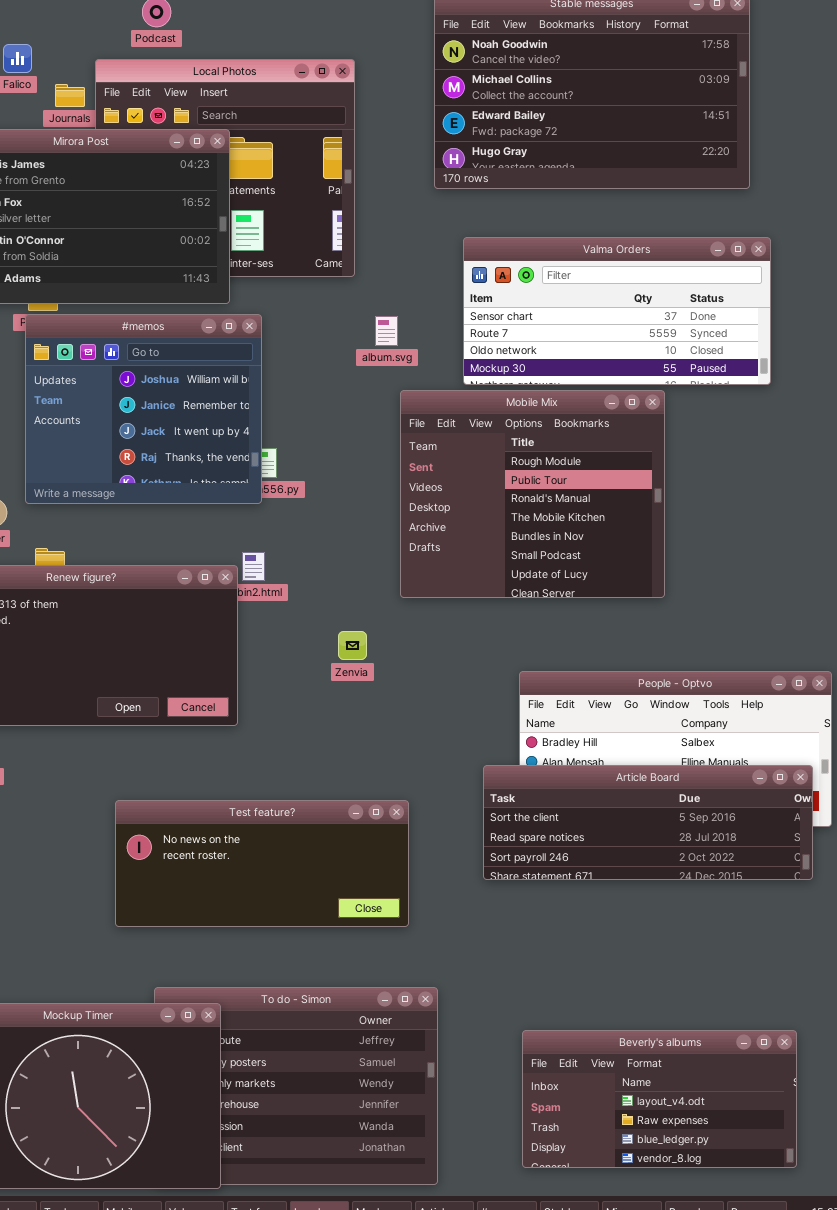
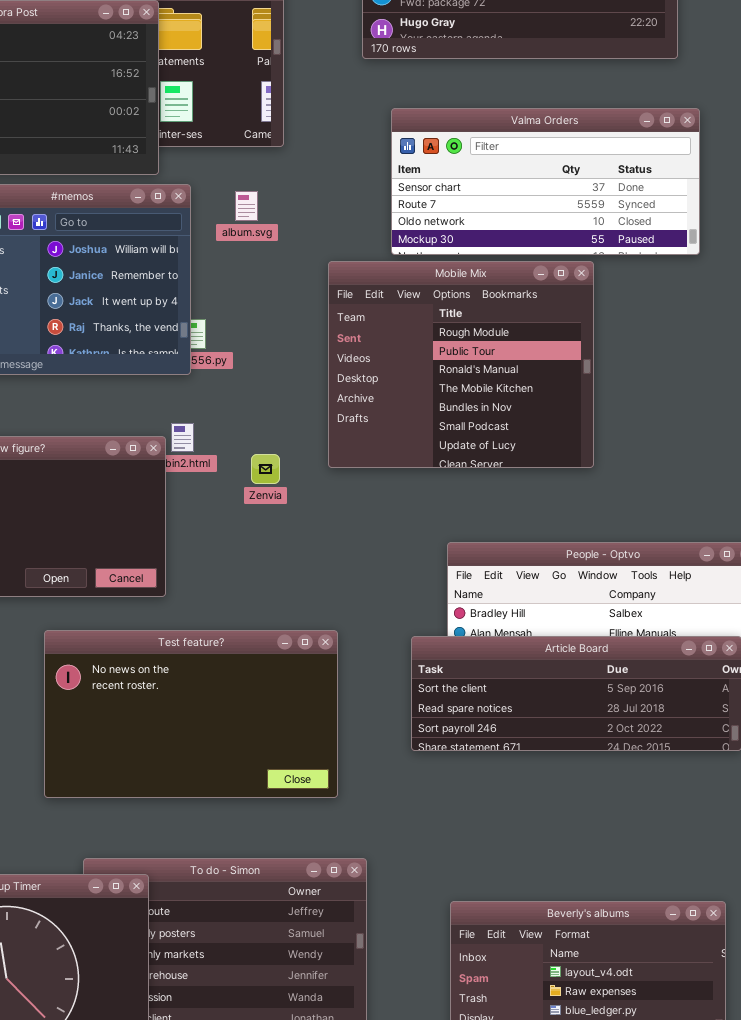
album.svg: [375,316,398,346] -> [235,191,258,221], moved
Zenvia: [338,631,367,660] -> [251,454,280,484], moved
Test feature?: [115,800,409,927] -> [44,630,338,798], resized

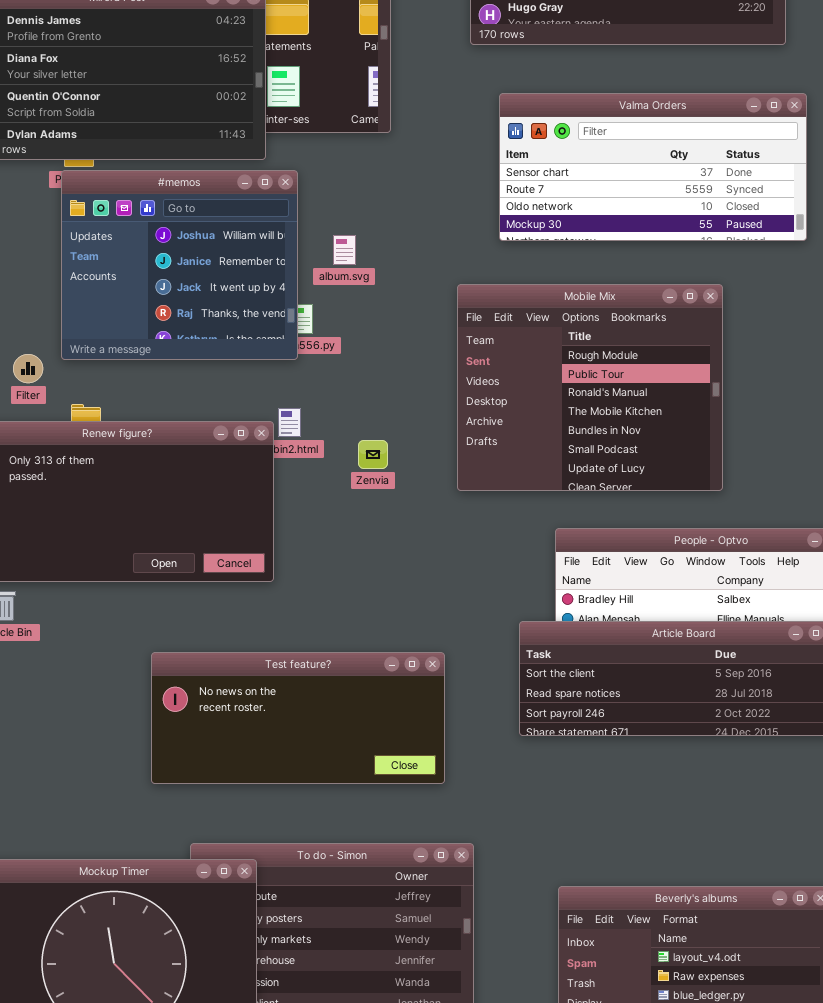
album.svg: [235,191,258,221] -> [333,235,356,265], moved
Mobile Mix: [328,261,594,468] -> [457,284,723,491], moved
Test feature?: [44,630,338,798] -> [151,652,445,784], resized

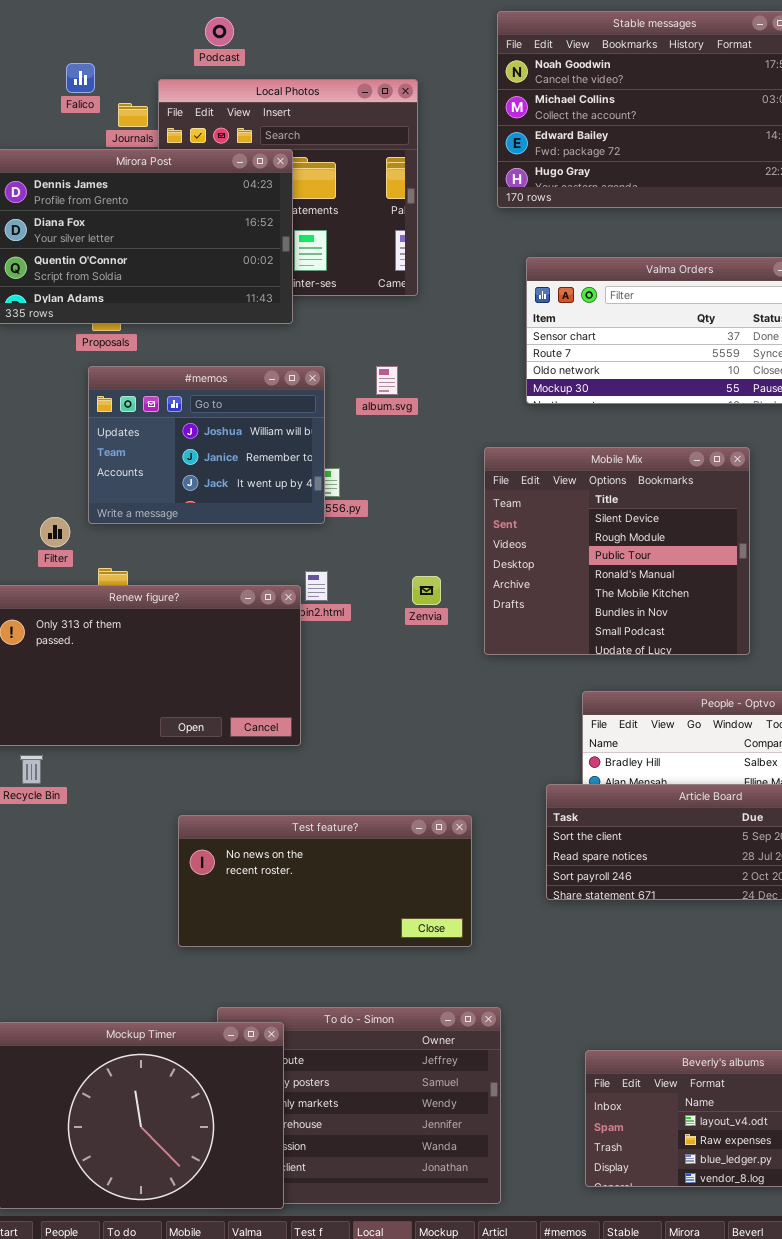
#memos: [61,170,298,360] -> [88,366,325,524], resized
album.svg: [333,235,356,265] -> [376,366,398,395], moved
Mobile Mix: [457,284,723,491] -> [484,447,750,655], scrolled up 1 row
Zenvia: [358,440,388,469] -> [412,576,441,605], moved

